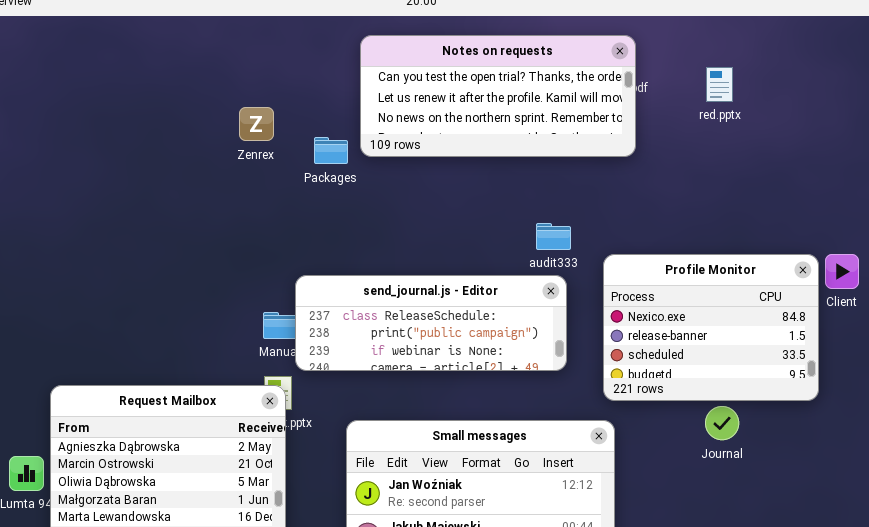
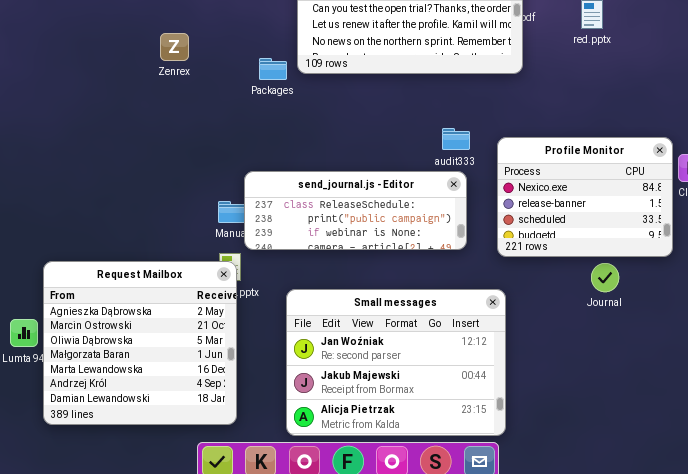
Zenrex: [239,107,274,141] -> [160,33,189,61], moved
Profile Monitor: [603,254,819,401] -> [497,137,673,257], moved
Journal: [705,406,739,440] -> [591,263,619,292], moved

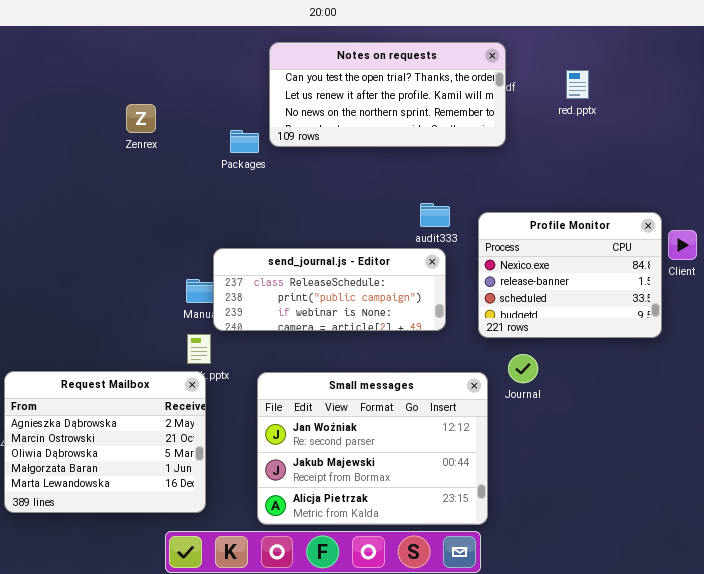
Request Mailbox: [43,261,237,425] -> [4,371,206,513], resized
Journal: [591,263,619,292] -> [508,354,538,383], moved

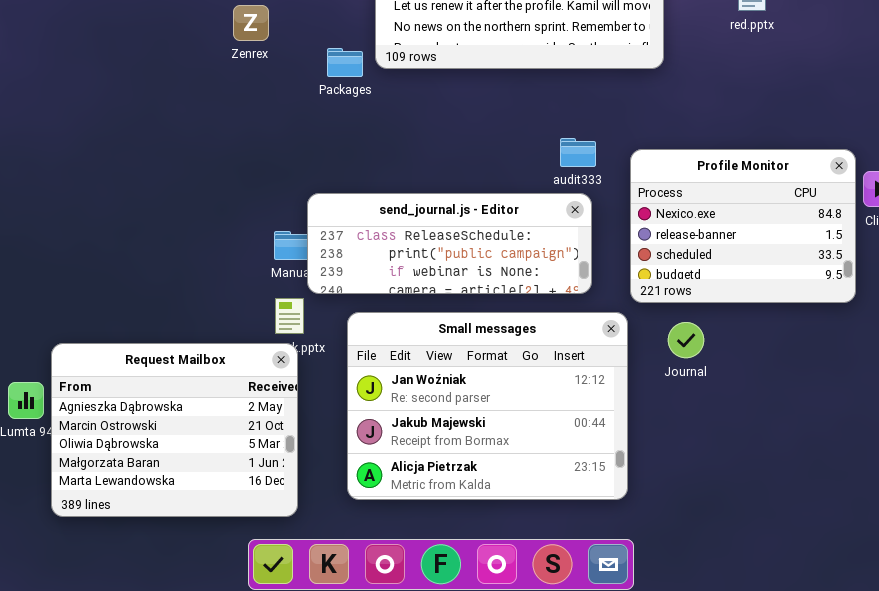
Zenrex: [126,104,156,133] -> [233,5,269,41], moved
Small messages: [257,372,488,525] -> [347,312,628,500], moved

